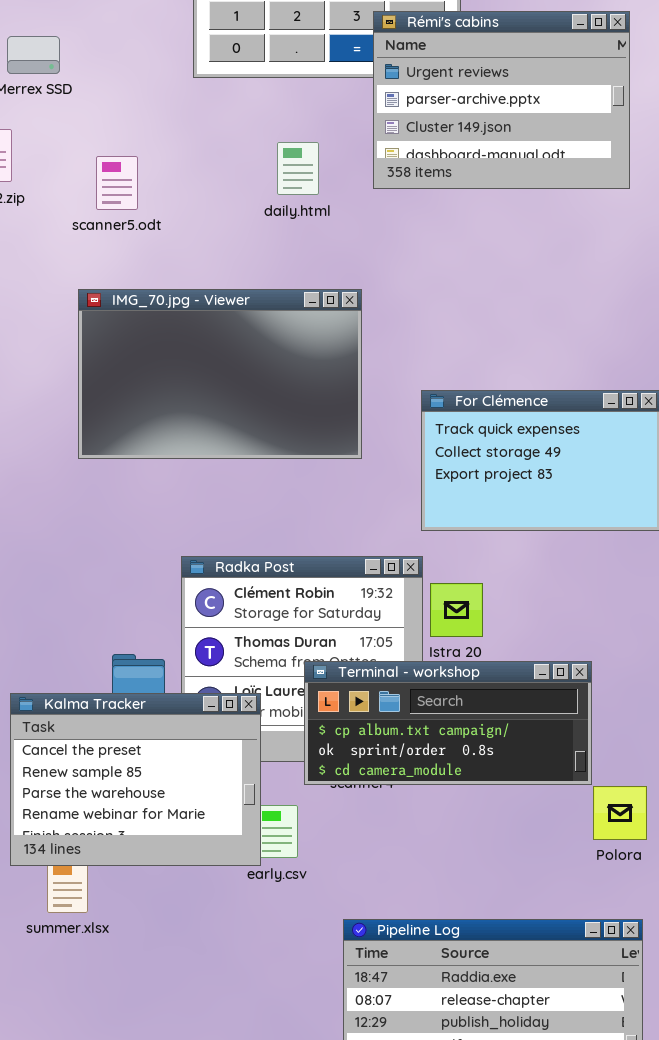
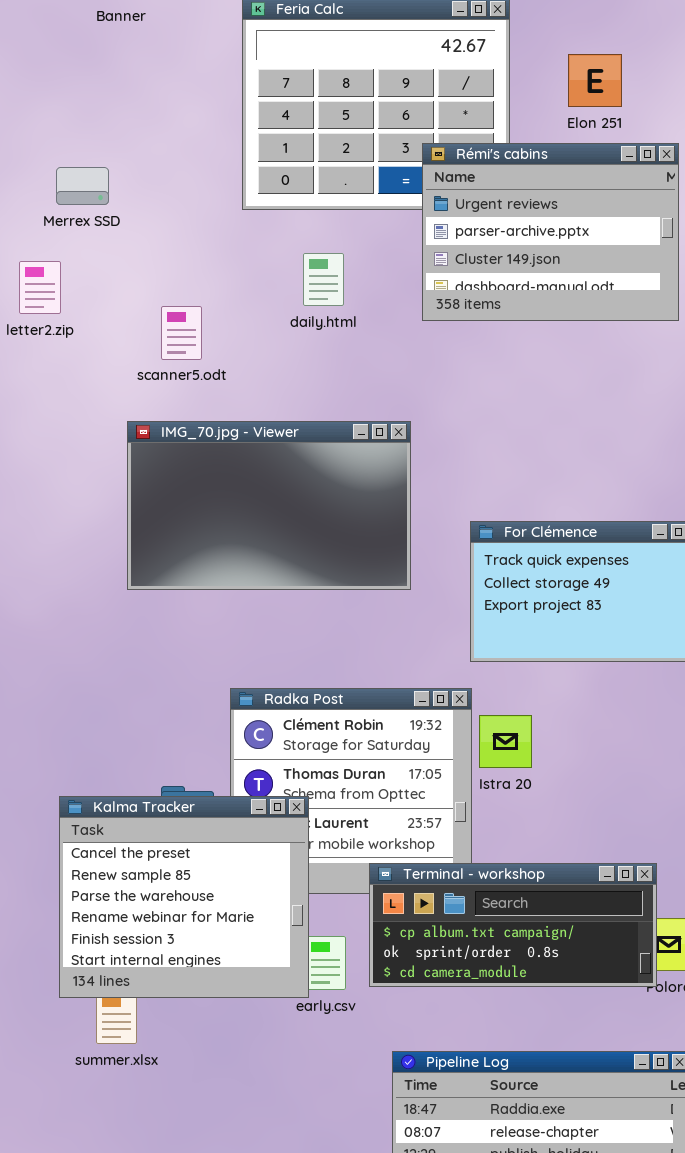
daily.html: [277,142,319,195] -> [303,253,344,306], moved
scanner5.odt: [96,156,138,210] -> [161,306,202,360], moved
Terminal - workshop: [304,661,592,785] -> [369,863,657,987], moved
Kalma Tracker: [10,693,261,866] -> [59,796,309,998], resized

